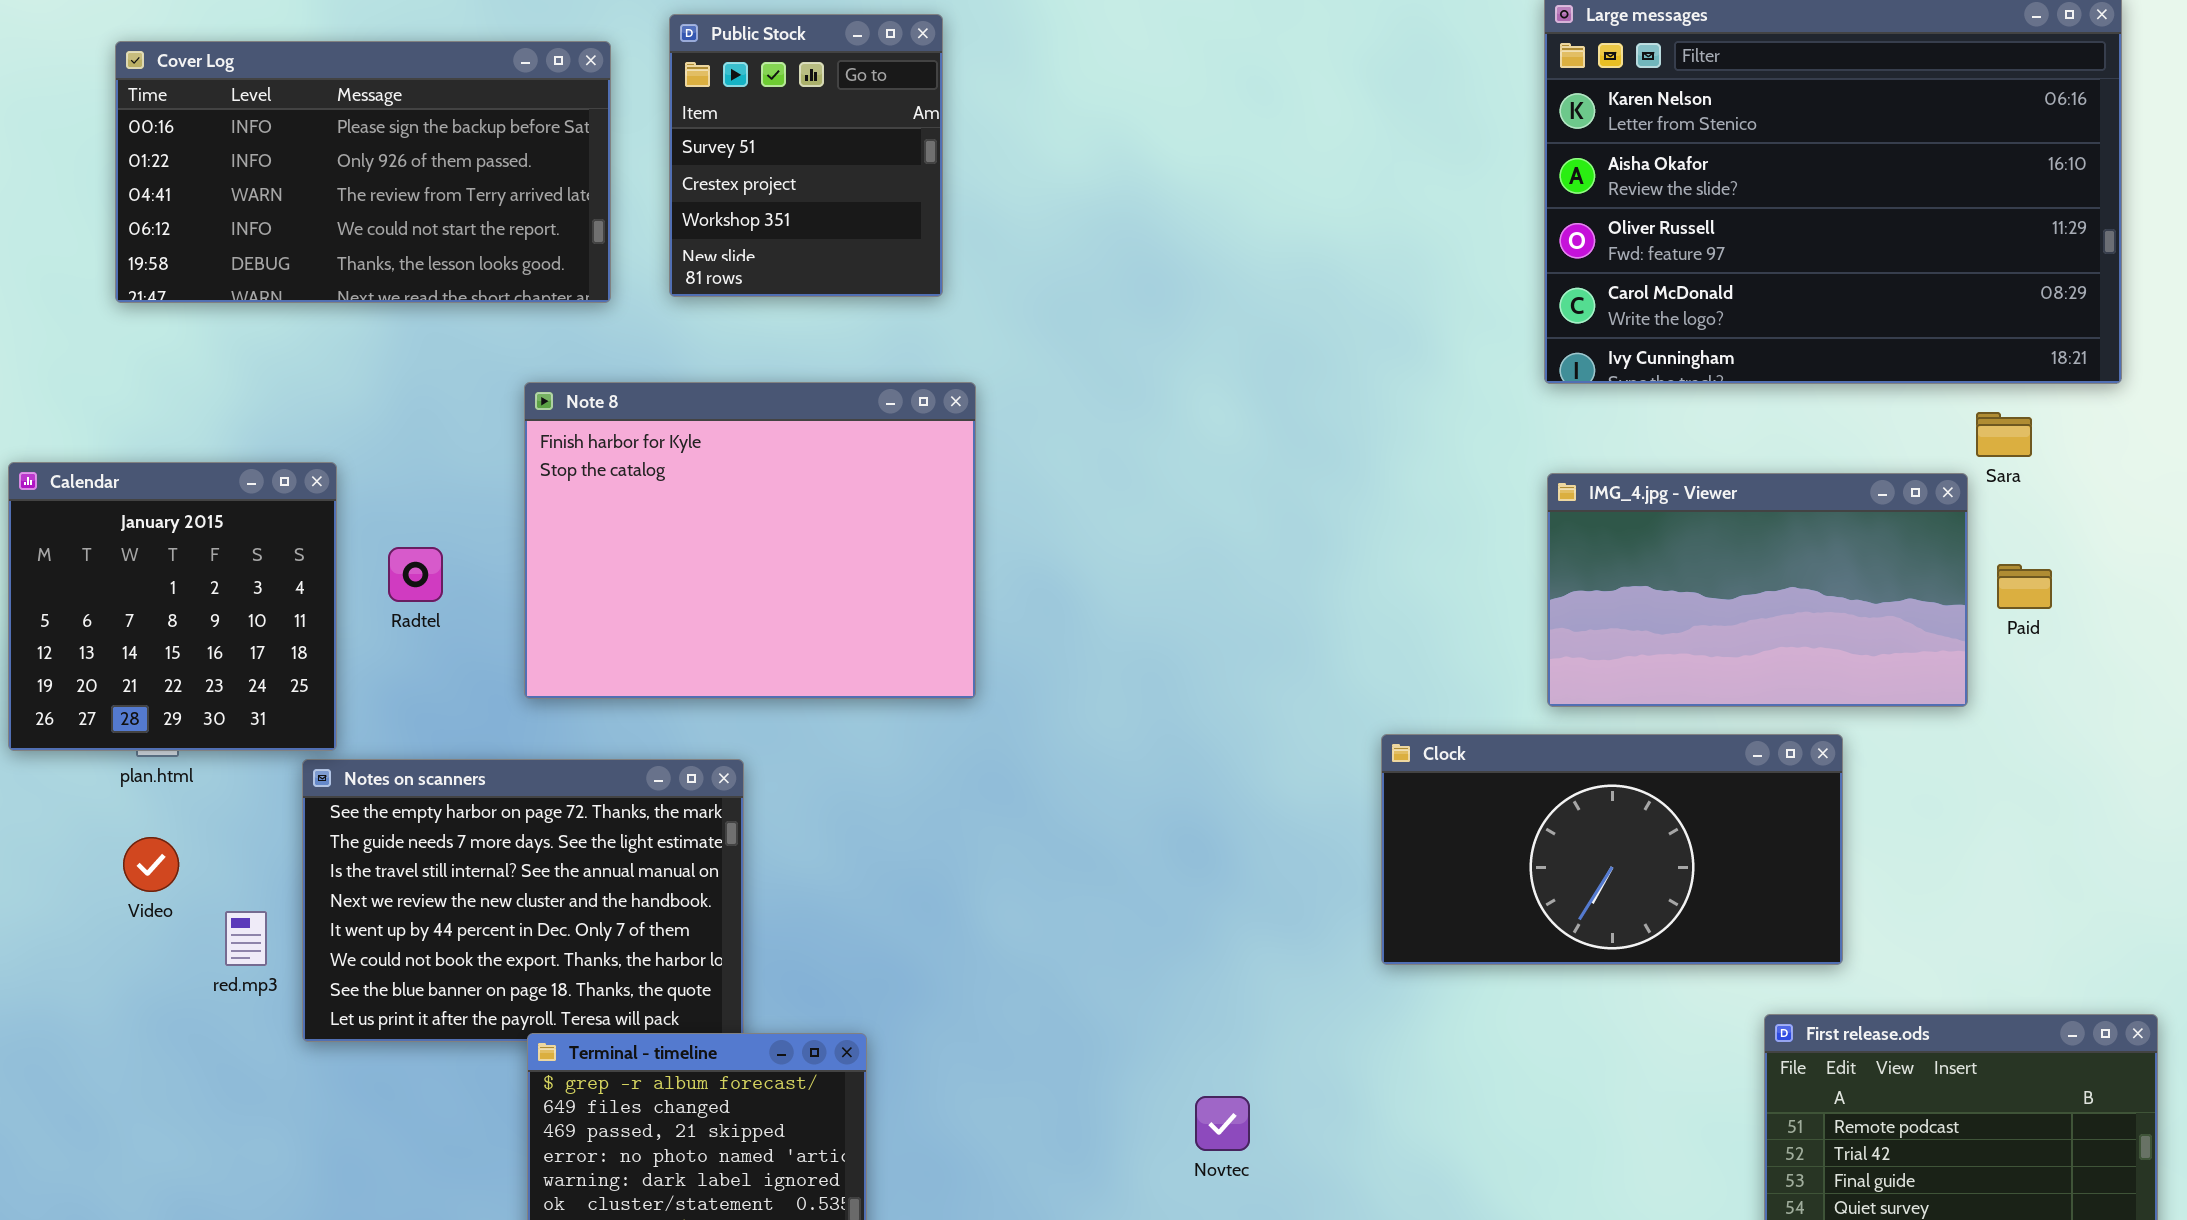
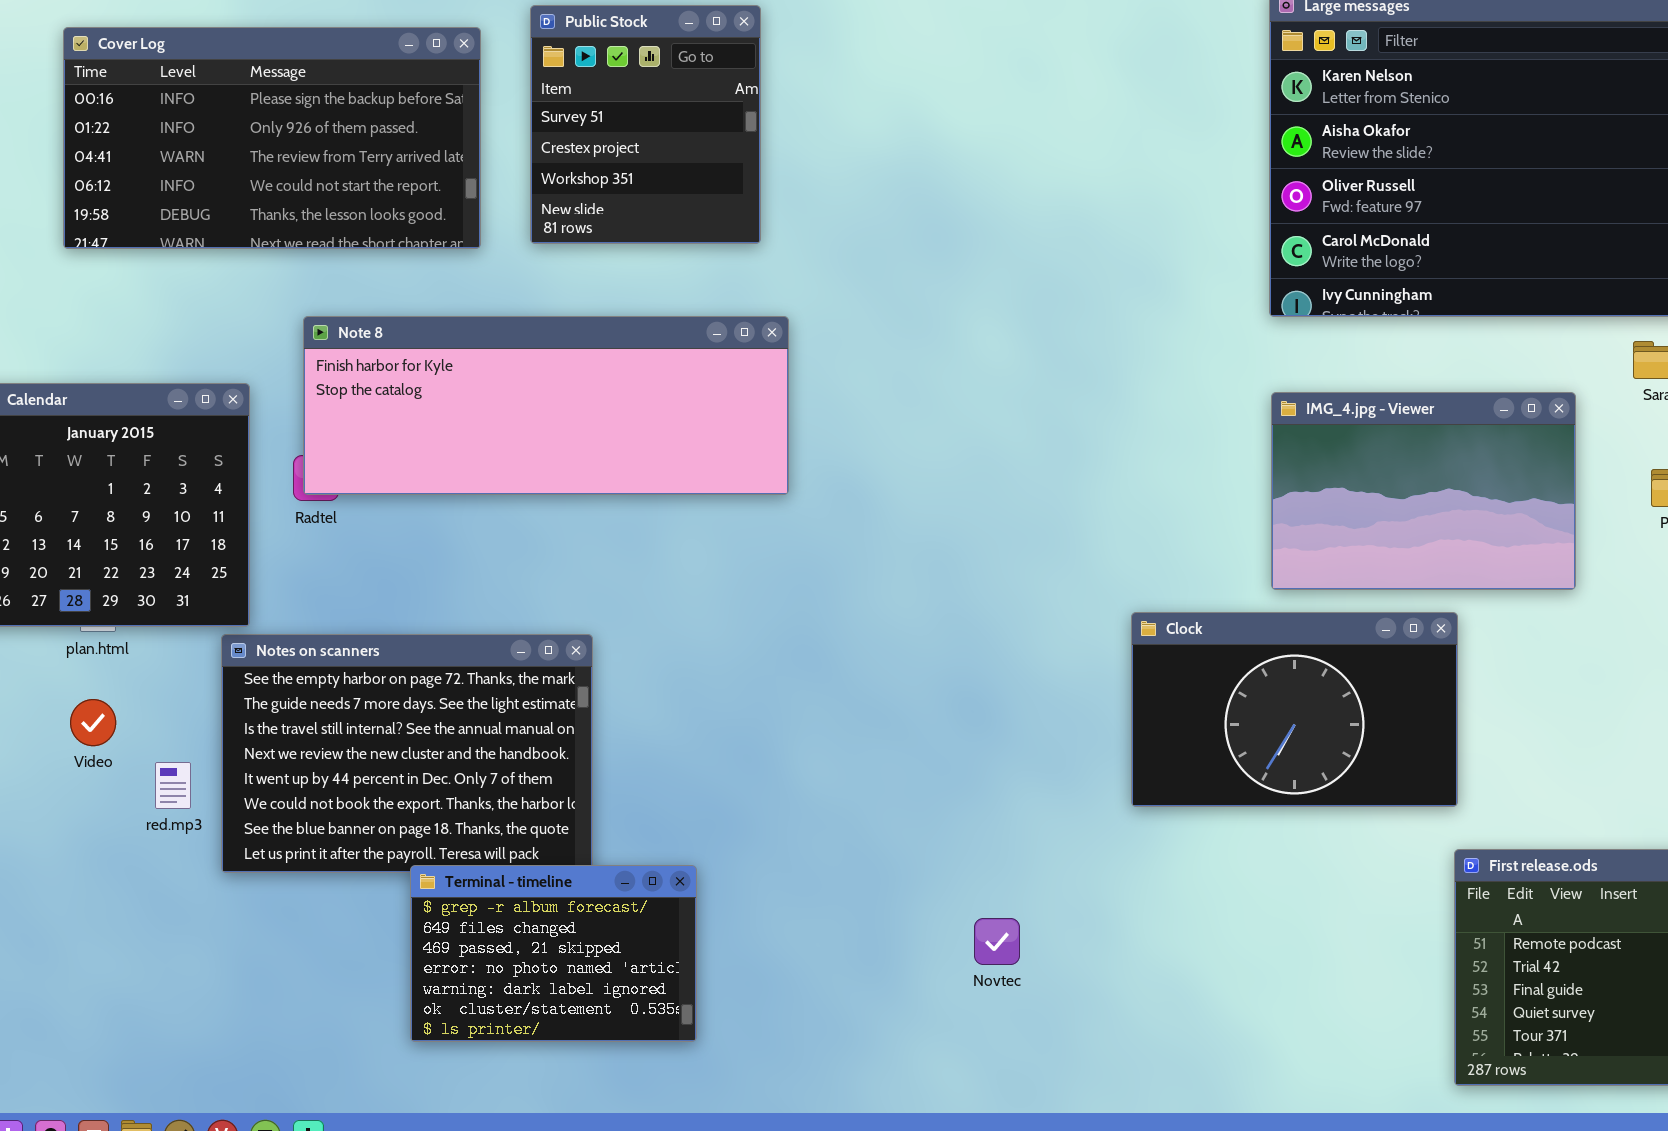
Note 8: [524,382,976,699] -> [303,316,789,495], resized
IMG_4.jpg - Viewer: [1547,473,1968,707] -> [1271,392,1576,590], resized
Clock: [1381,734,1843,965] -> [1131,612,1458,807], resized

